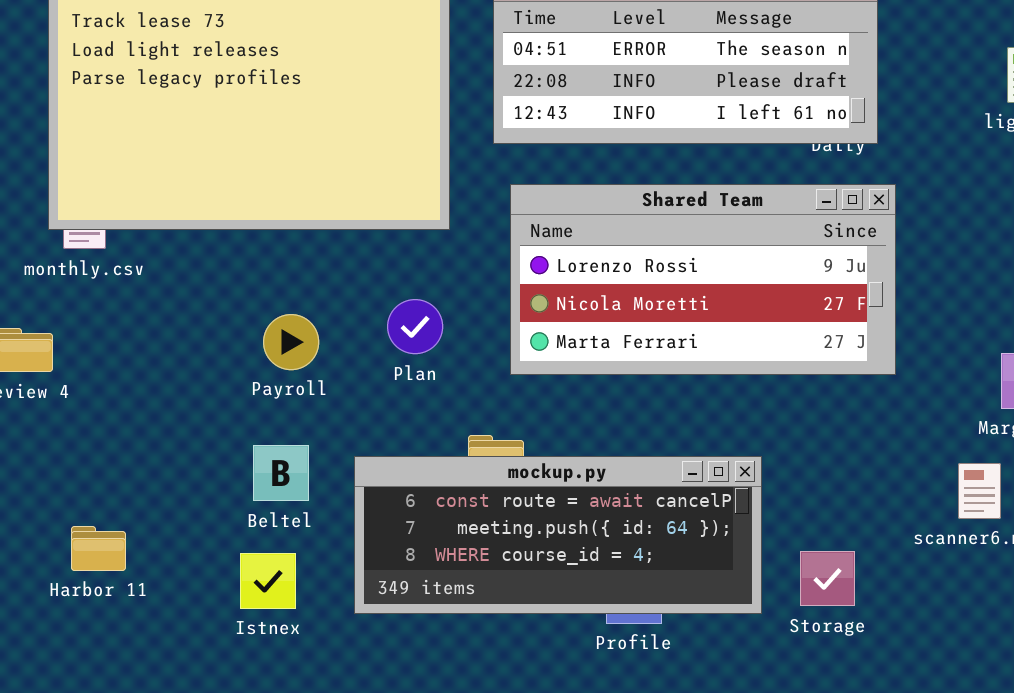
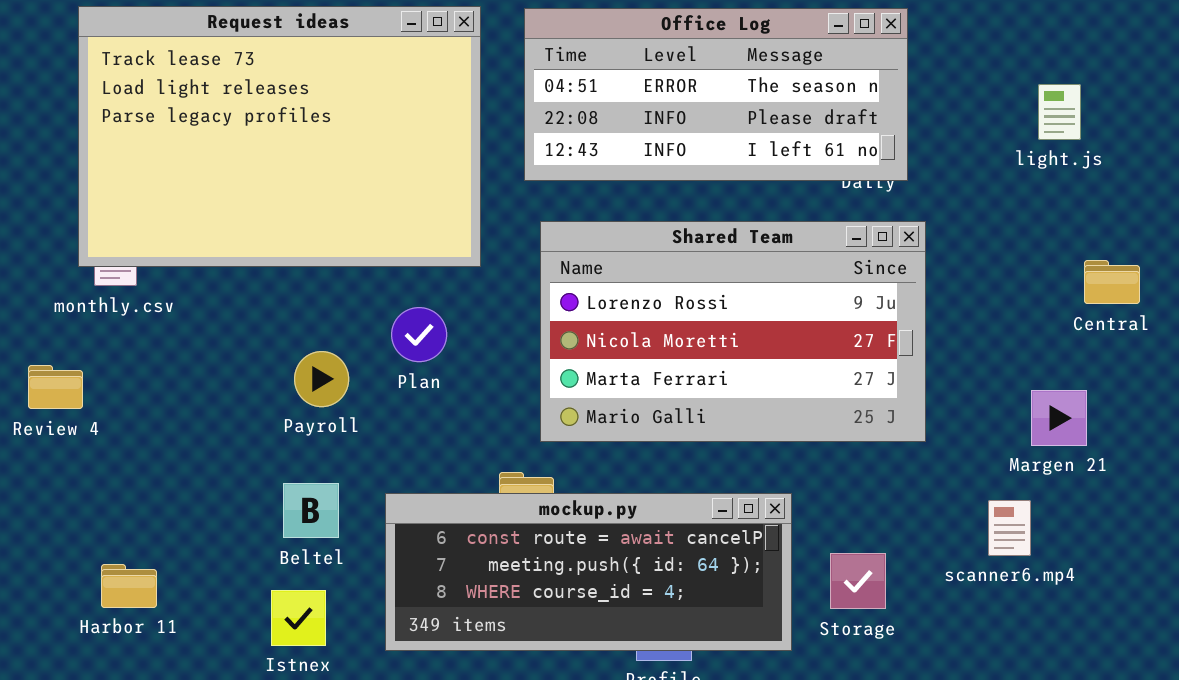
Shared Team: [510,184,896,375] -> [540,221,926,442], resized
Plan: [387,299,443,354] -> [391,307,447,362], moved
Storage: [800,551,855,606] -> [830,553,886,609], moved

